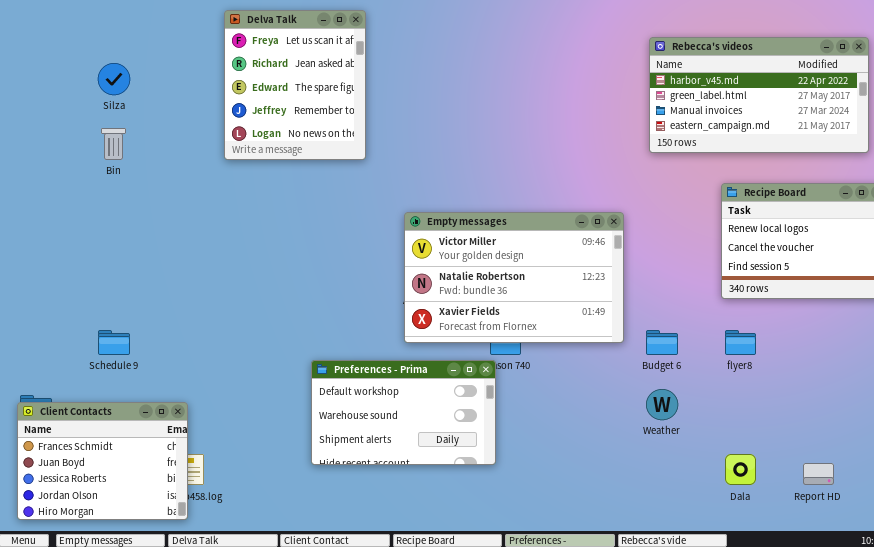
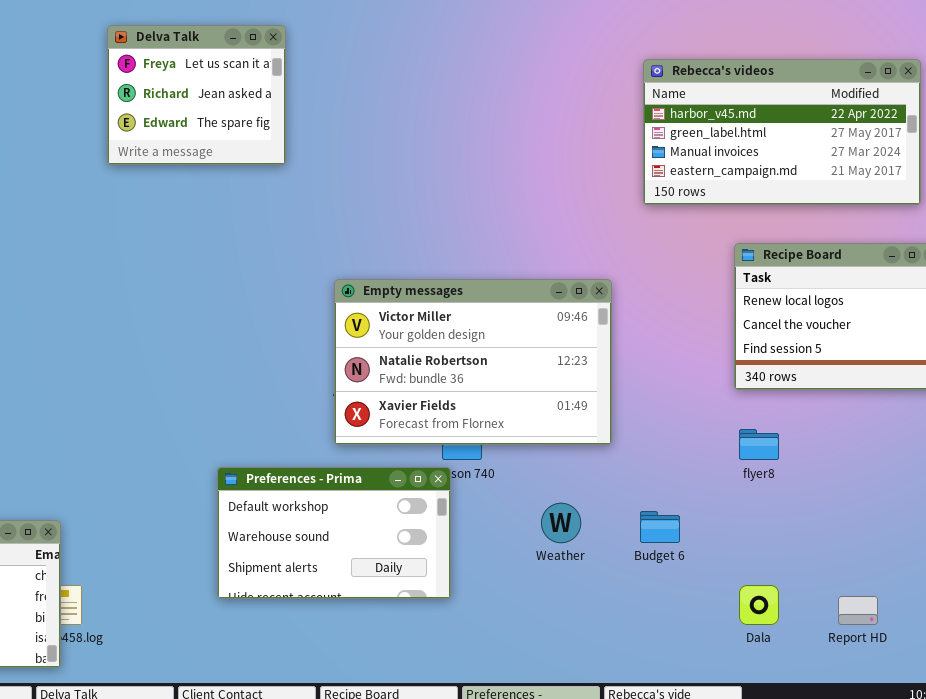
Delva Talk: [224,10,366,160] -> [107,25,286,165], resized
Budget 6: [646,330,678,355] -> [640,511,680,543], moved
Weather: [646,389,678,420] -> [541,503,581,543], moved

